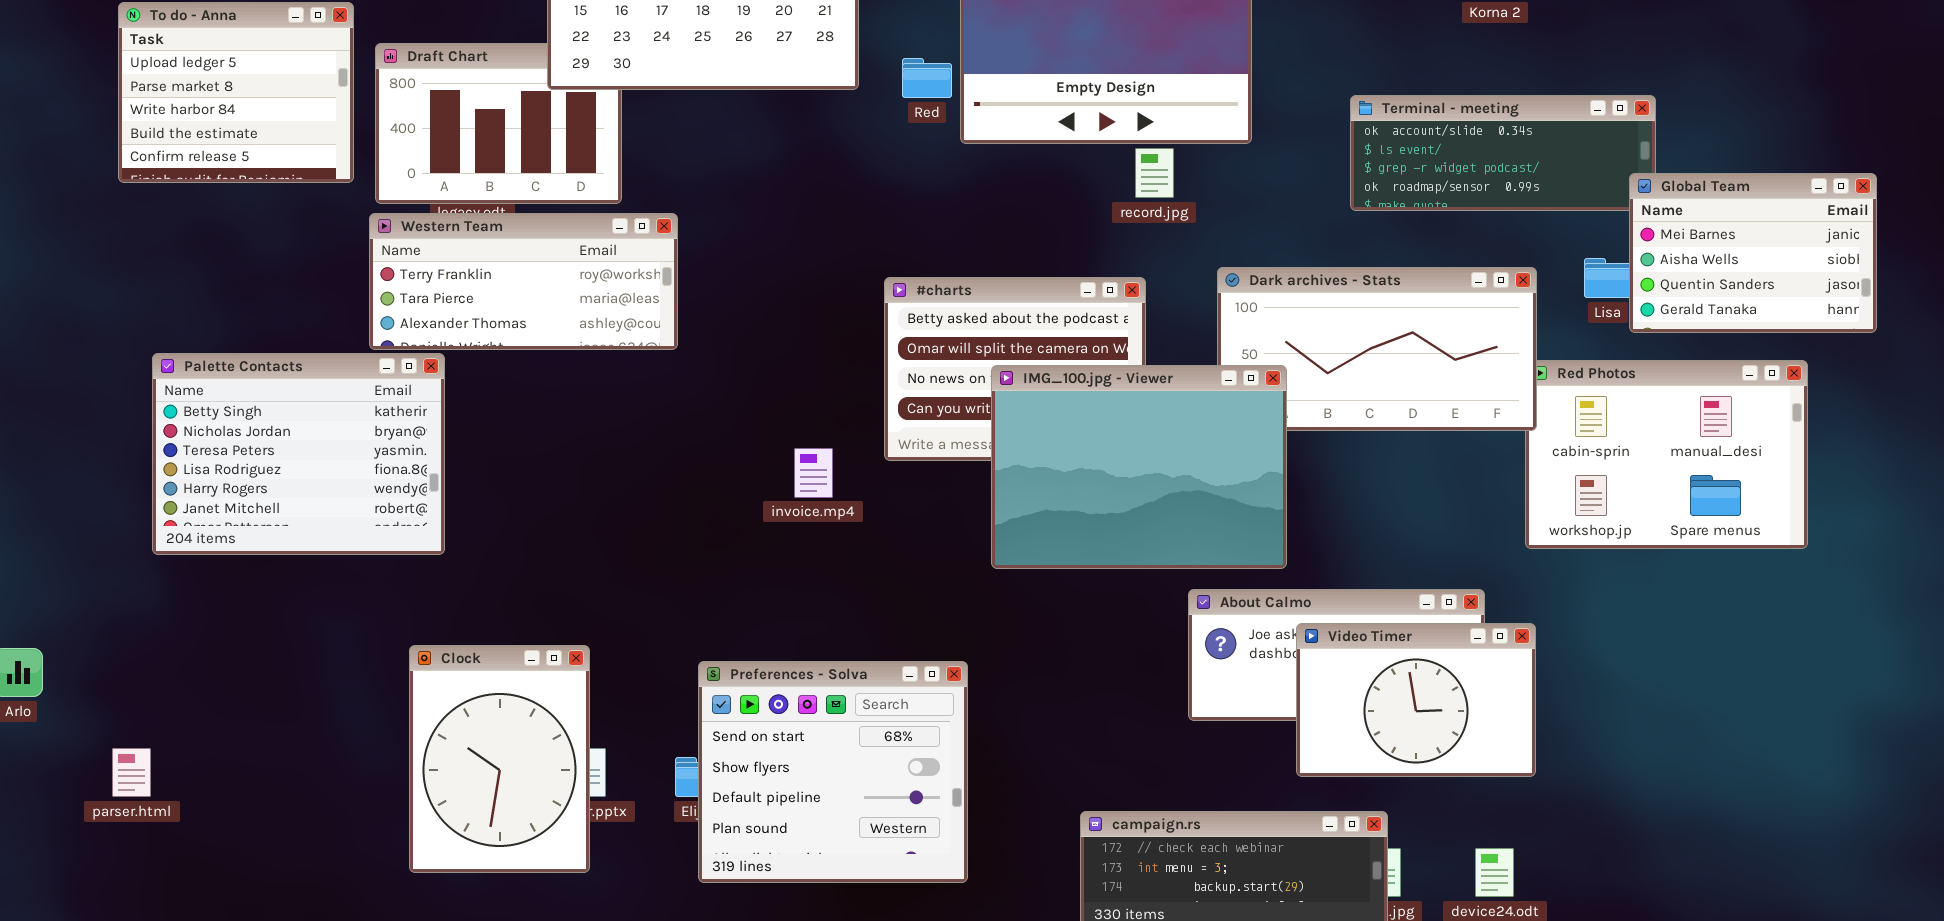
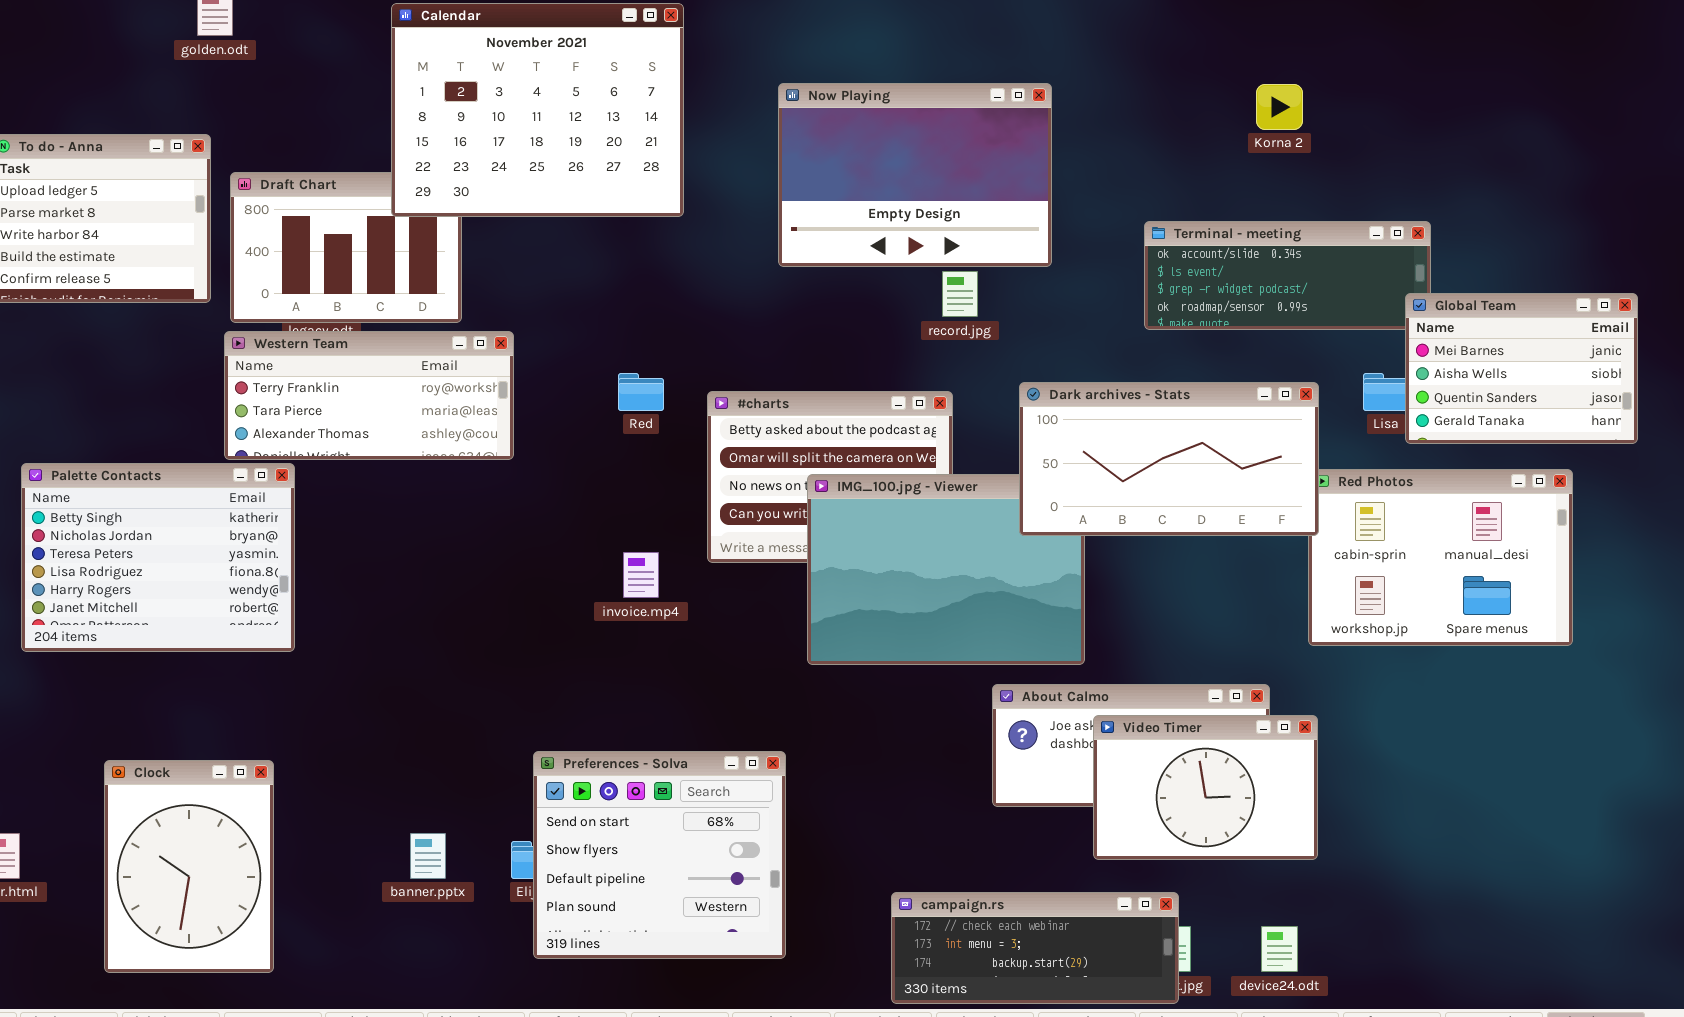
Red: [902,58,952,98] -> [618,373,664,411], moved
Dark archives - Stats: [1217,267,1537,431] -> [1019,382,1319,536], raised
Clock: [409,645,590,873] -> [104,760,274,973], moved

